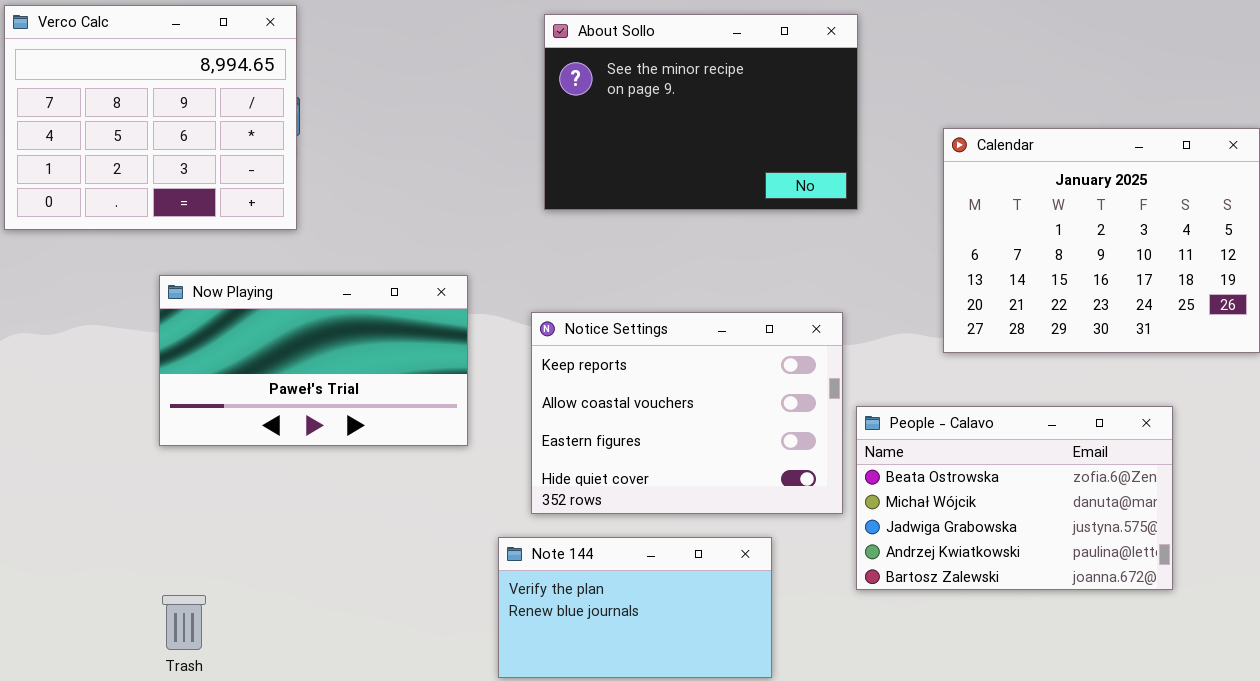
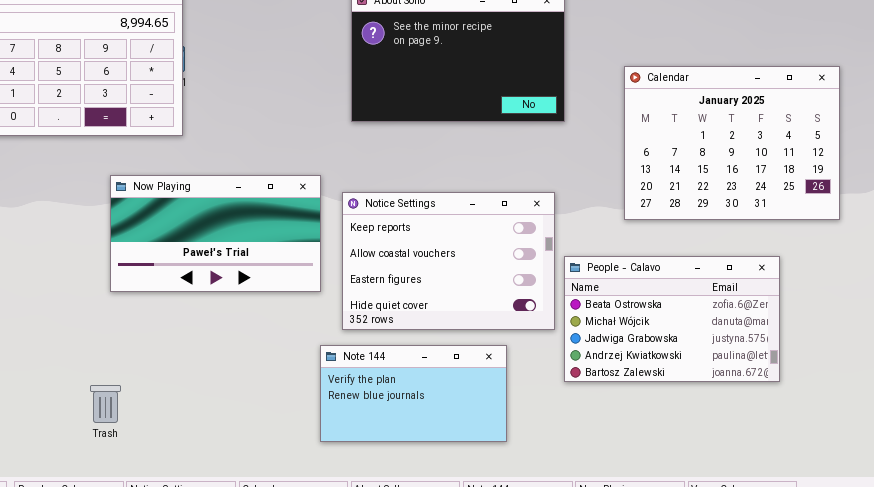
Now Playing: [159,275,468,446] -> [110,175,321,292], moved

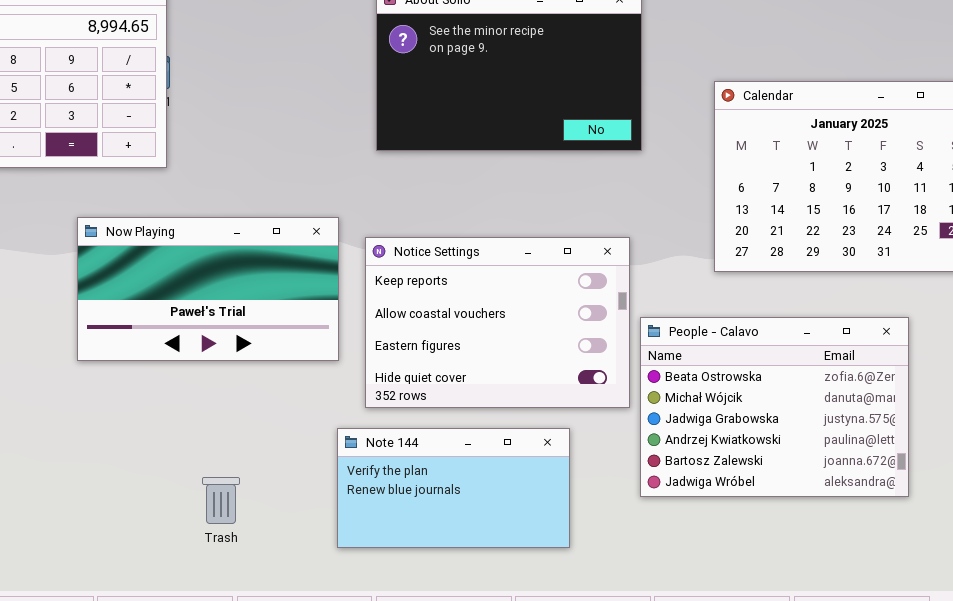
People - Calavo: [564,256,780,382] -> [640,317,909,497], resized
Trash: [90,385,121,423] -> [202,477,240,524], moved

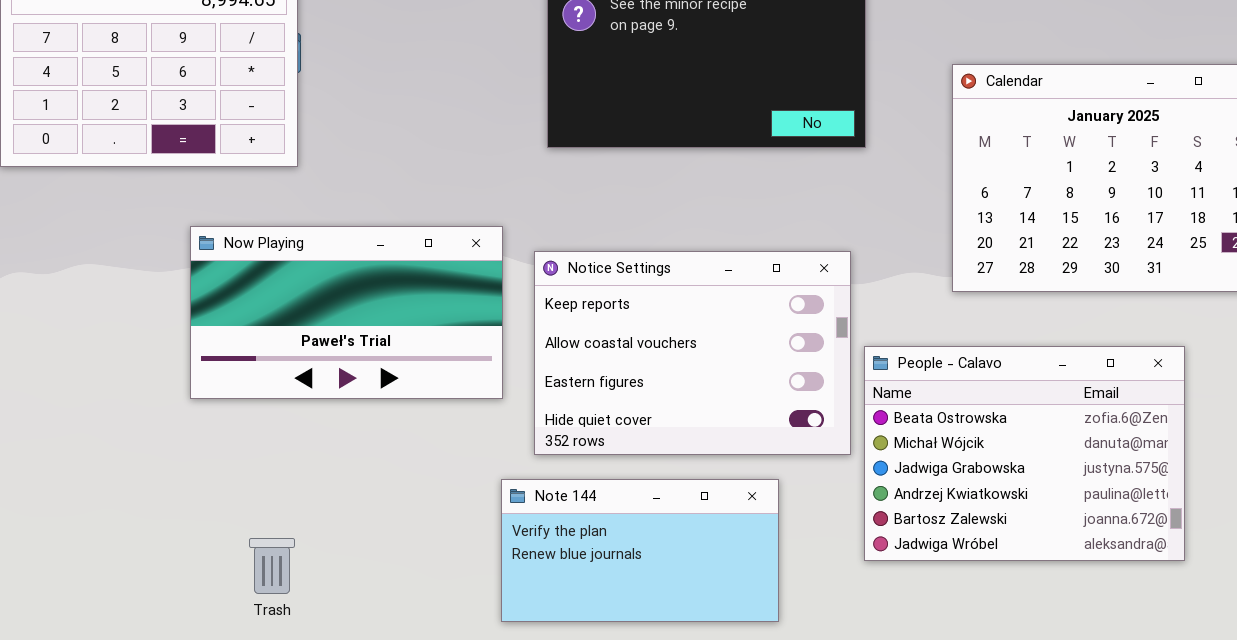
Trash: [202,477,240,524] -> [249,538,295,594], moved

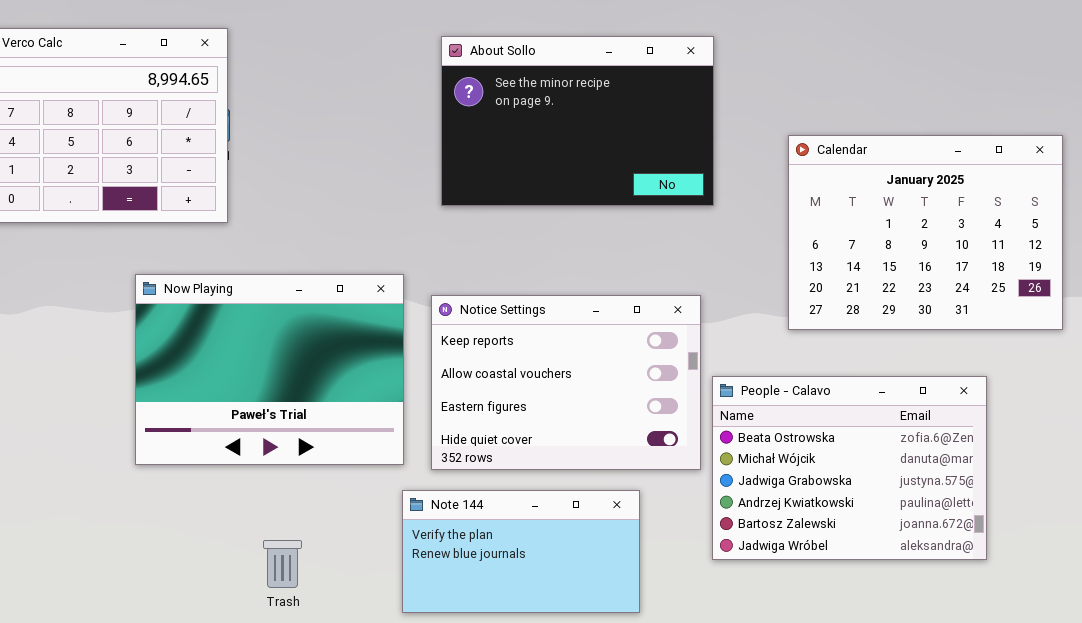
Now Playing: [190,226,503,399] -> [135,274,404,465], resized
Trash: [249,538,295,594] -> [263,540,302,588], moved

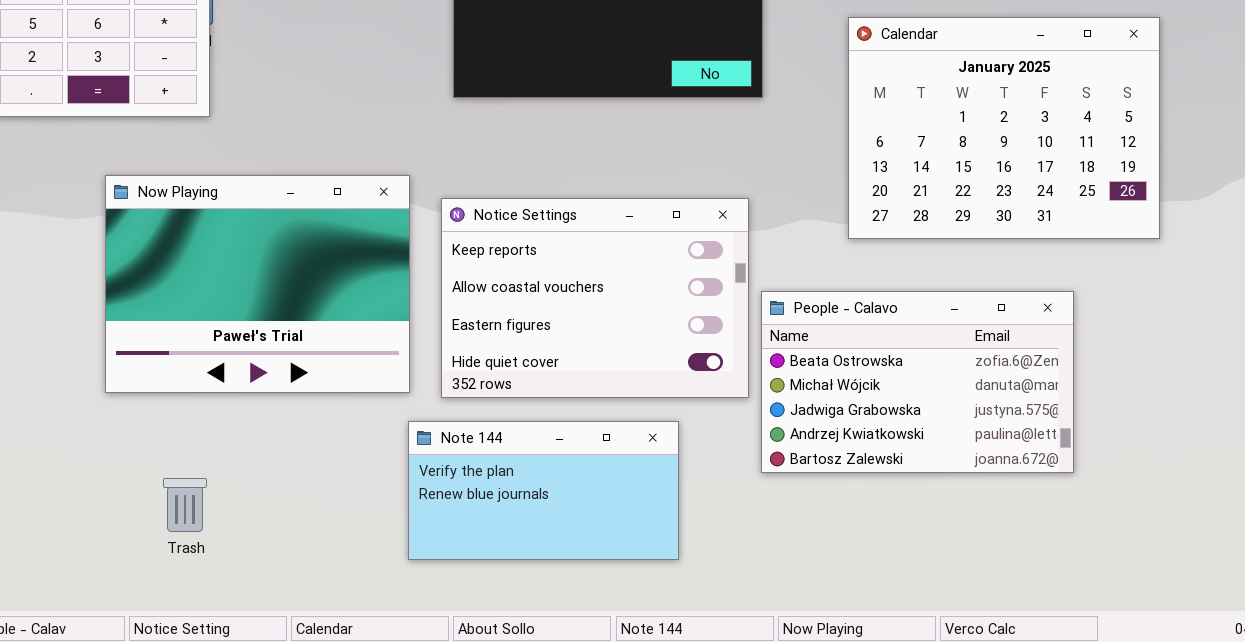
People - Calavo: [712,376,987,560] -> [761,291,1074,473], resized
Trash: [263,540,302,588] -> [163,478,207,532], moved

